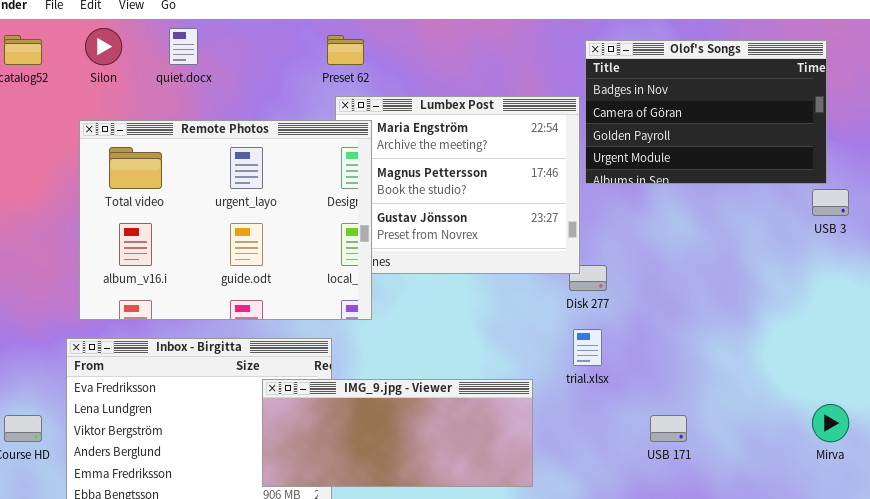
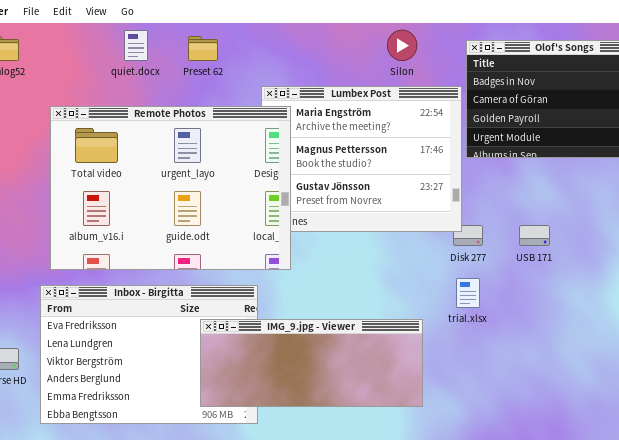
Silon: [85,28,122,65] -> [387,30,417,61], moved
Preset 62: [327,35,364,65] -> [188,36,218,61], moved
USB 171: [650,415,687,442] -> [519,225,550,246], moved

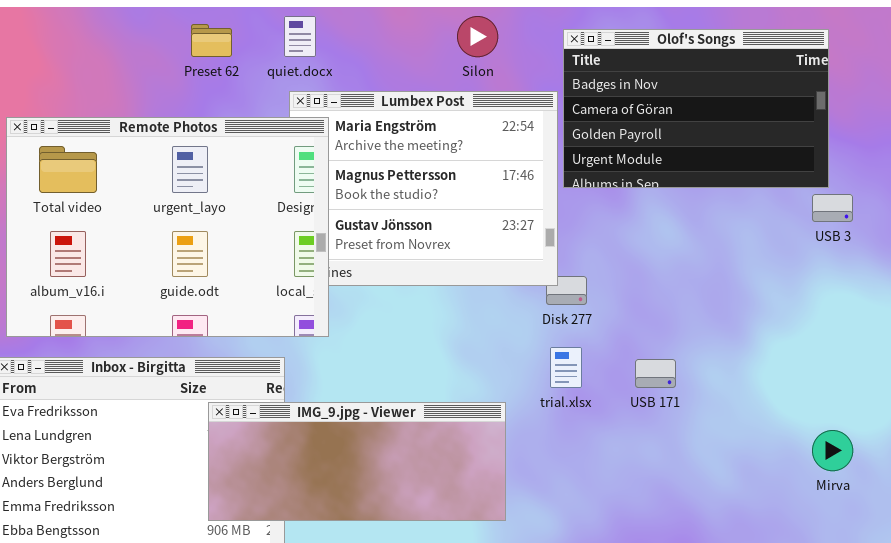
quiet.docx: [124,30,148,61] -> [284,16,316,57], moved
USB 171: [519,225,550,246] -> [635,359,676,388], moved

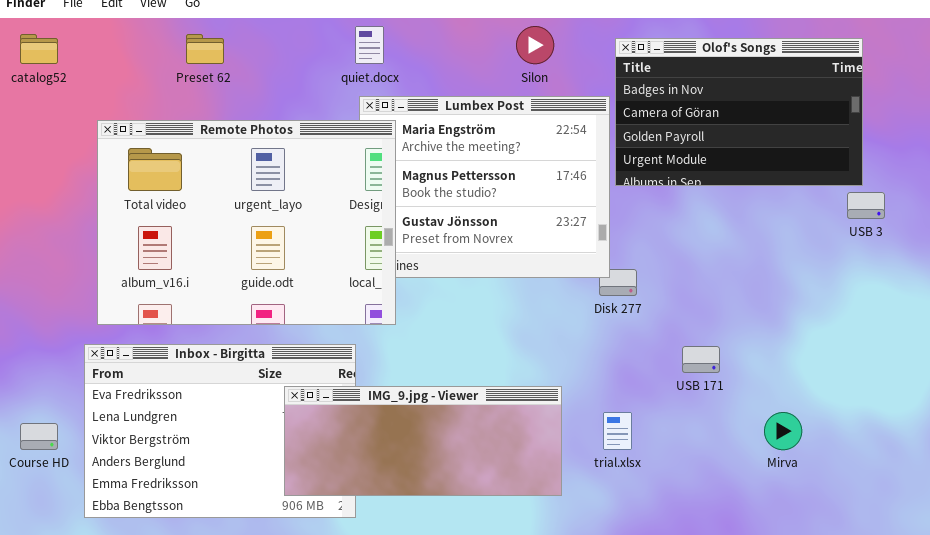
Preset 62: [191,24,232,57] -> [186,34,224,64], moved
trial.xlsx: [550,347,582,388] -> [603,412,632,450], moved
Mirva: [812,430,853,471] -> [764,412,802,450], moved

